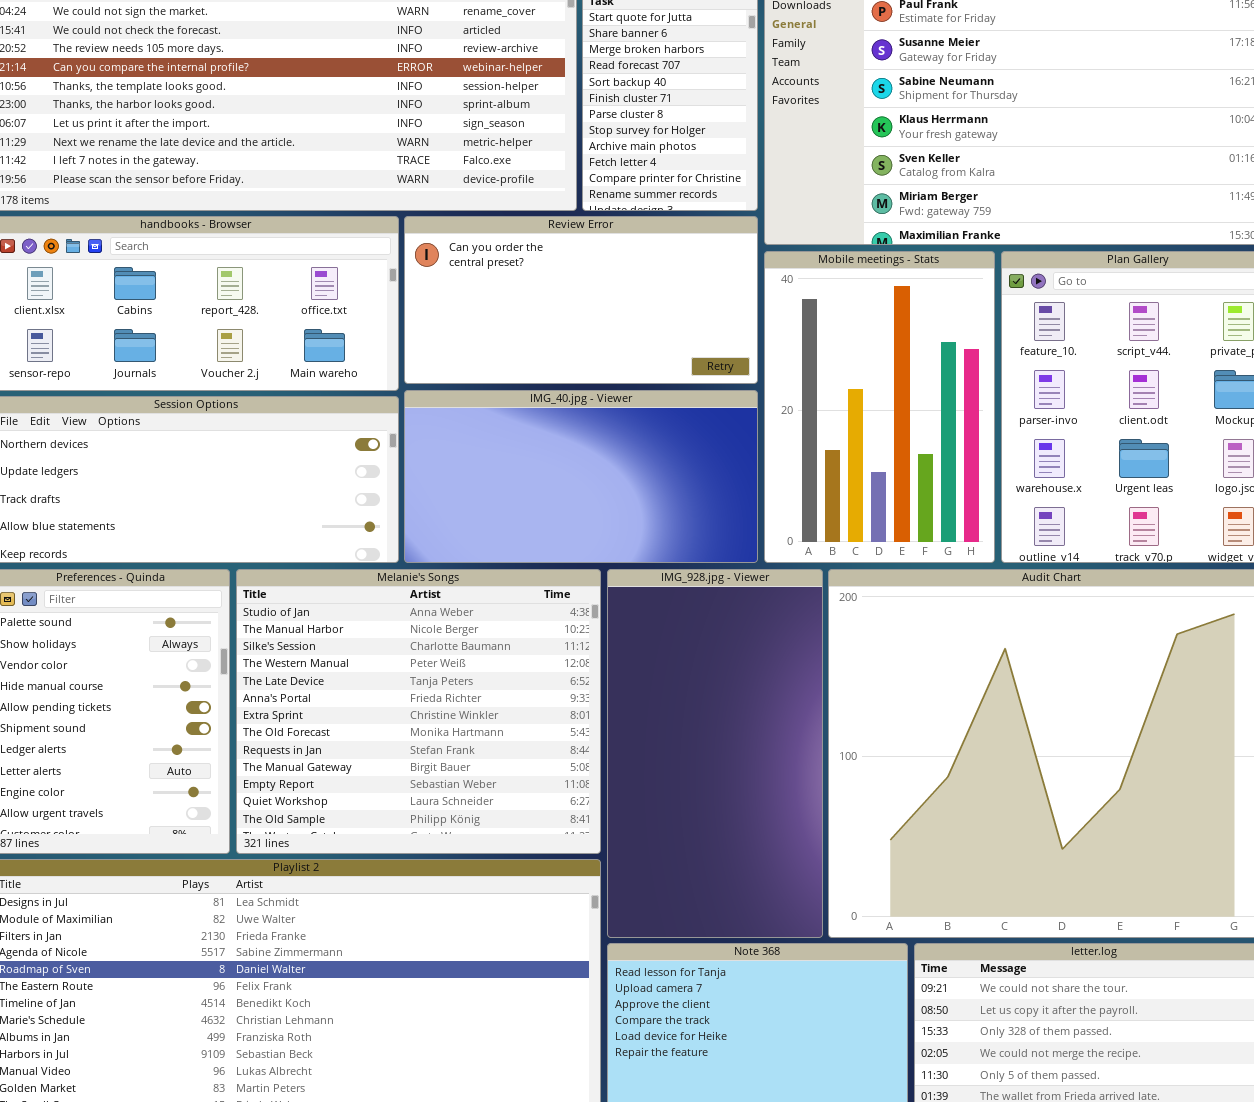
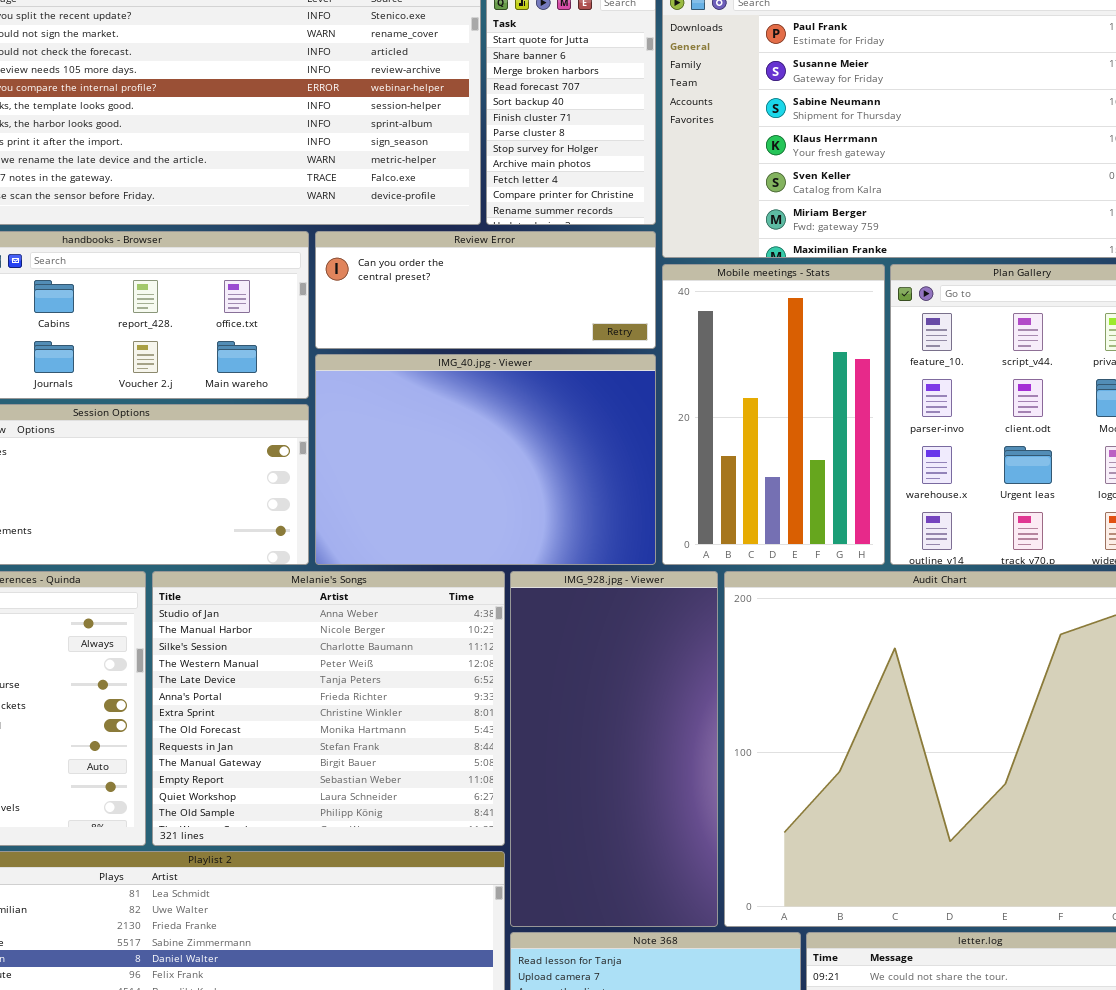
Review Error: [404,216,758,384] -> [315,231,656,349], resized
IMG_40.jpg - Viewer: [404,390,758,563] -> [315,354,656,565], resized

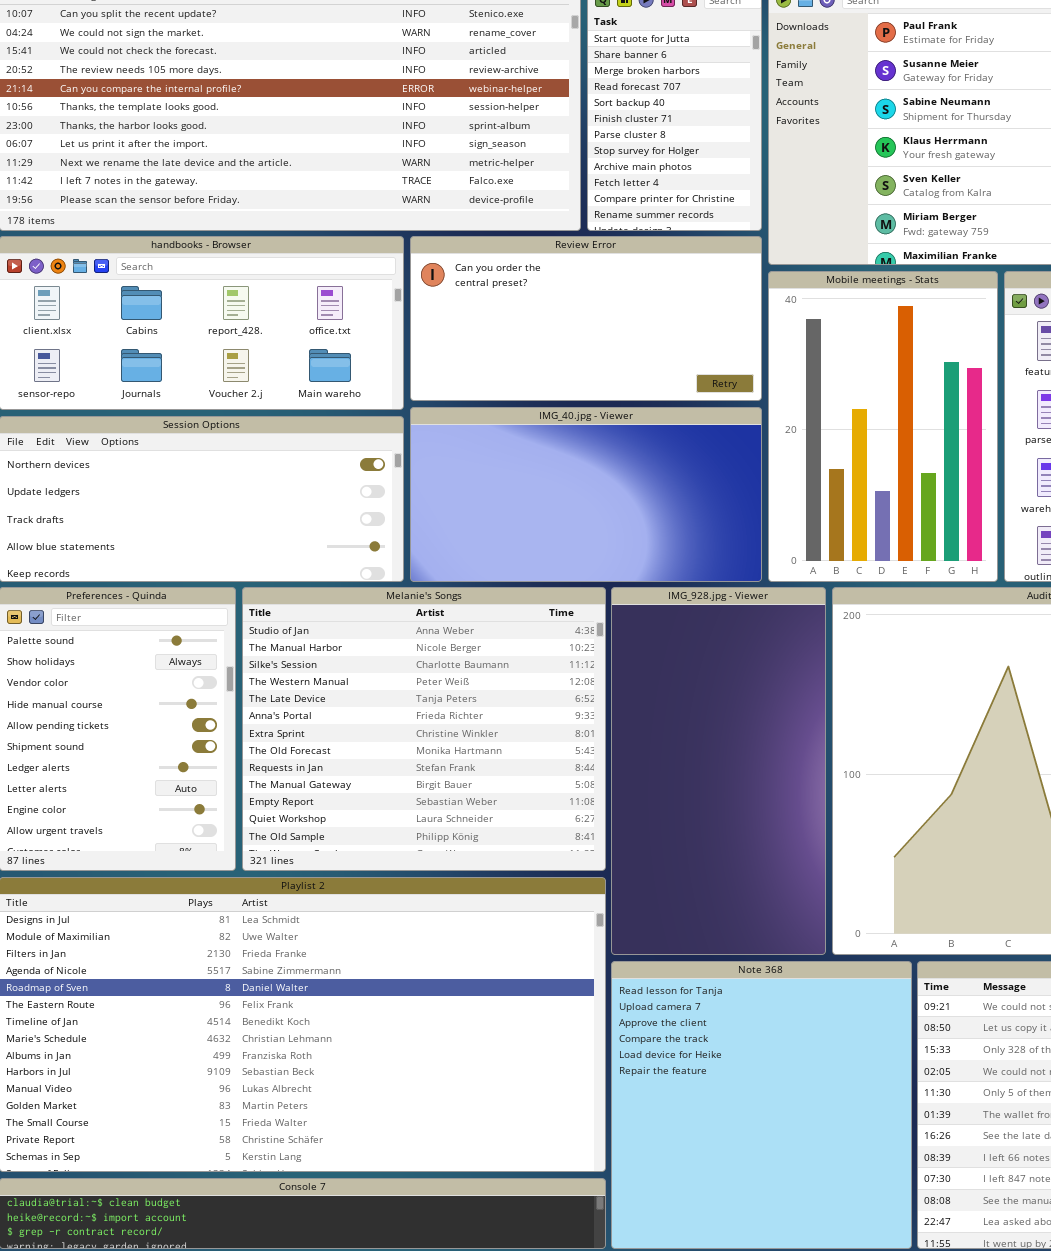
Review Error: [315,231,656,349] -> [410,236,762,401], resized
IMG_40.jpg - Viewer: [315,354,656,565] -> [410,407,762,582], resized

